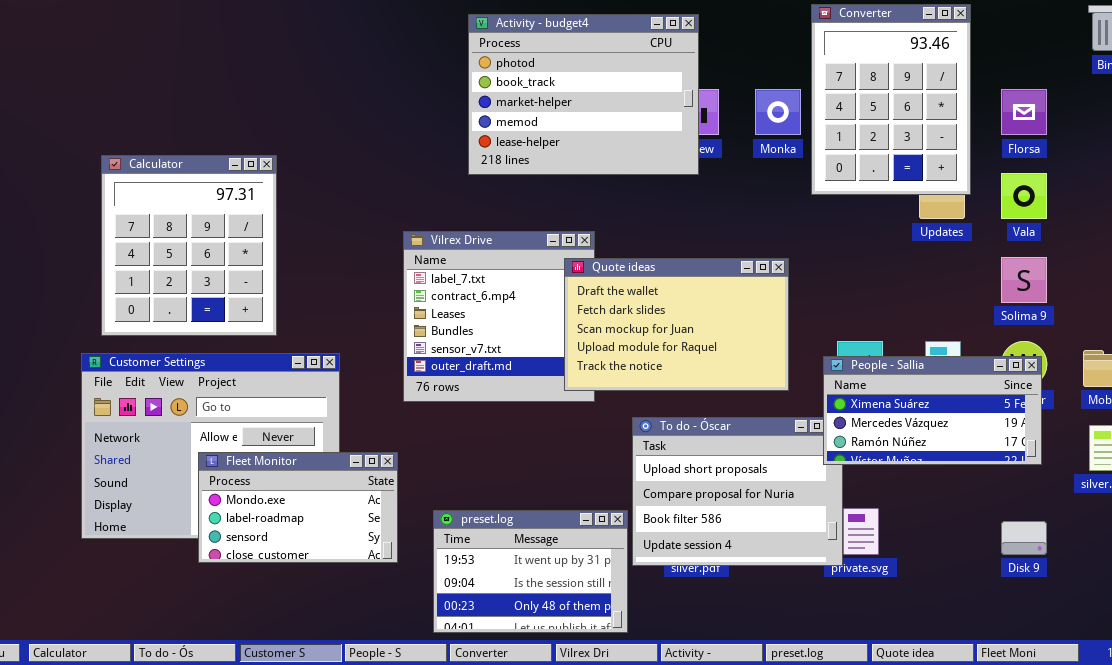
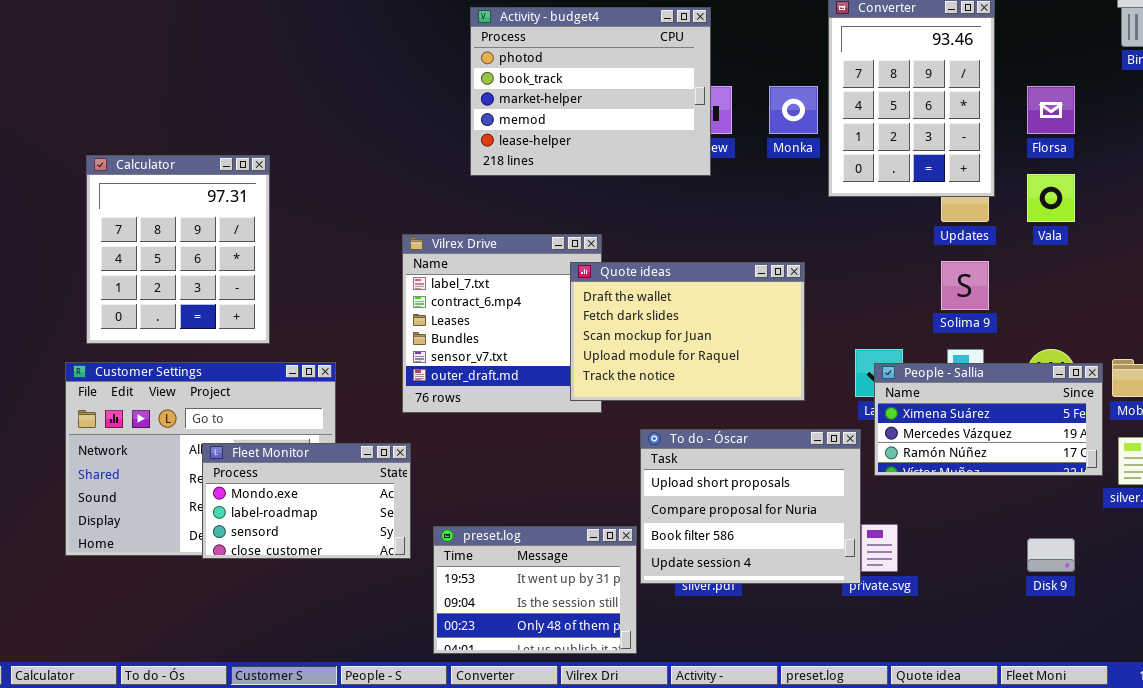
Solima 9: [1001,257,1047,303] -> [941,261,989,310], moved
People - Sallia: [823,356,1042,465] -> [874,363,1103,476], moved
Fleet Monitor: [198,452,398,563] -> [202,443,411,559], moved

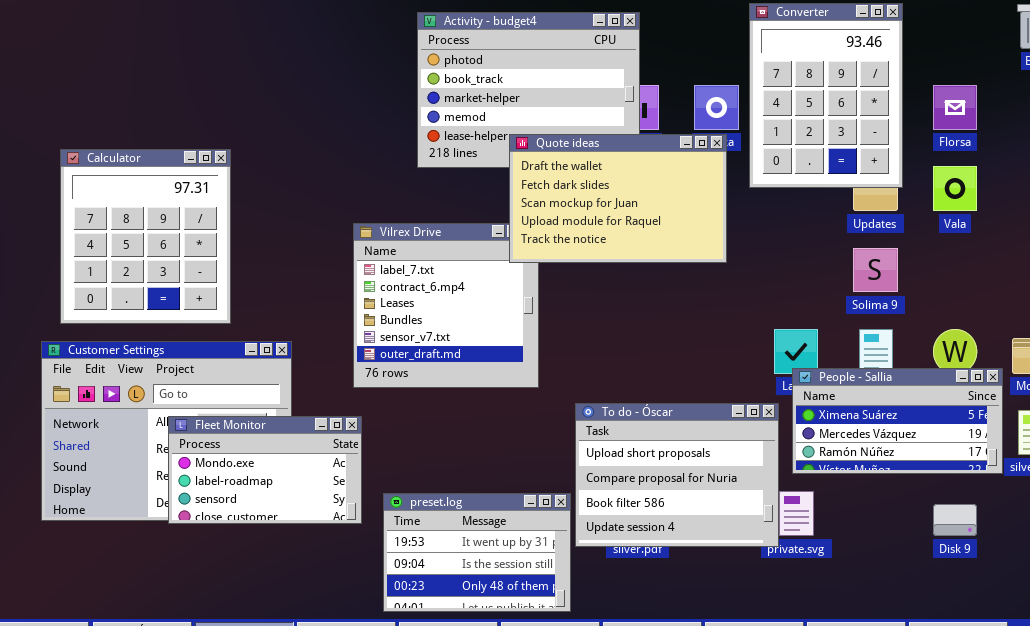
Quote ideas: [570,262,805,401] -> [509,134,727,263], moved
People - Sallia: [874,363,1103,476] -> [792,368,1003,474], moved

